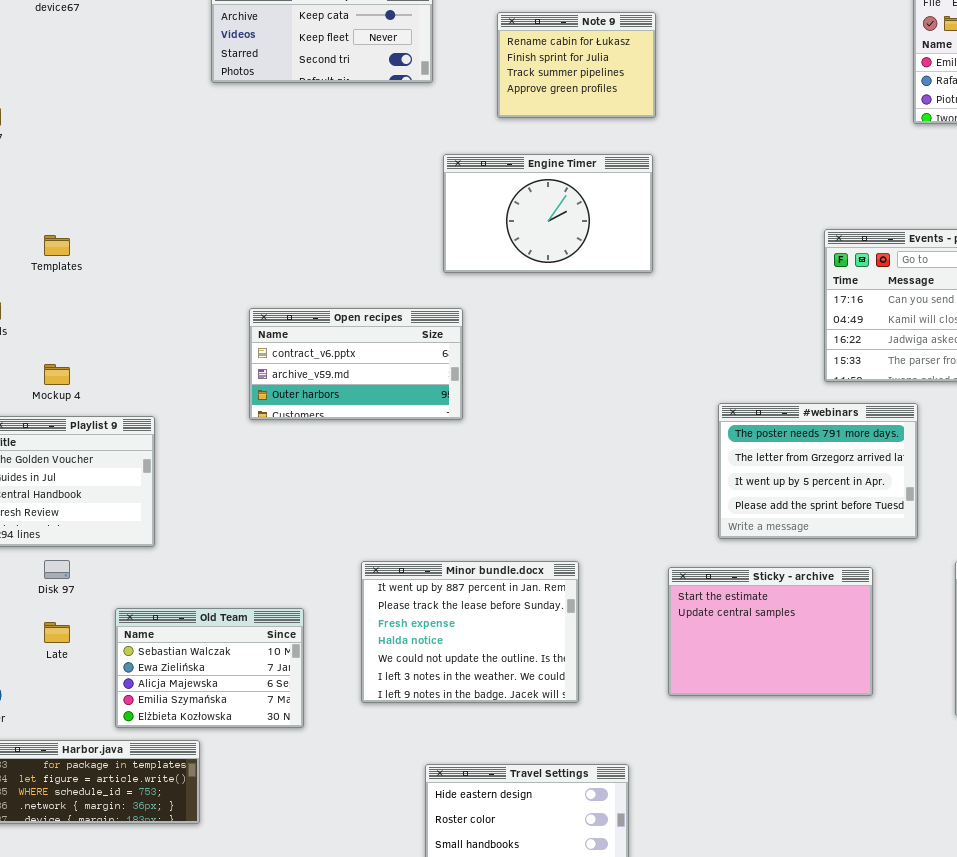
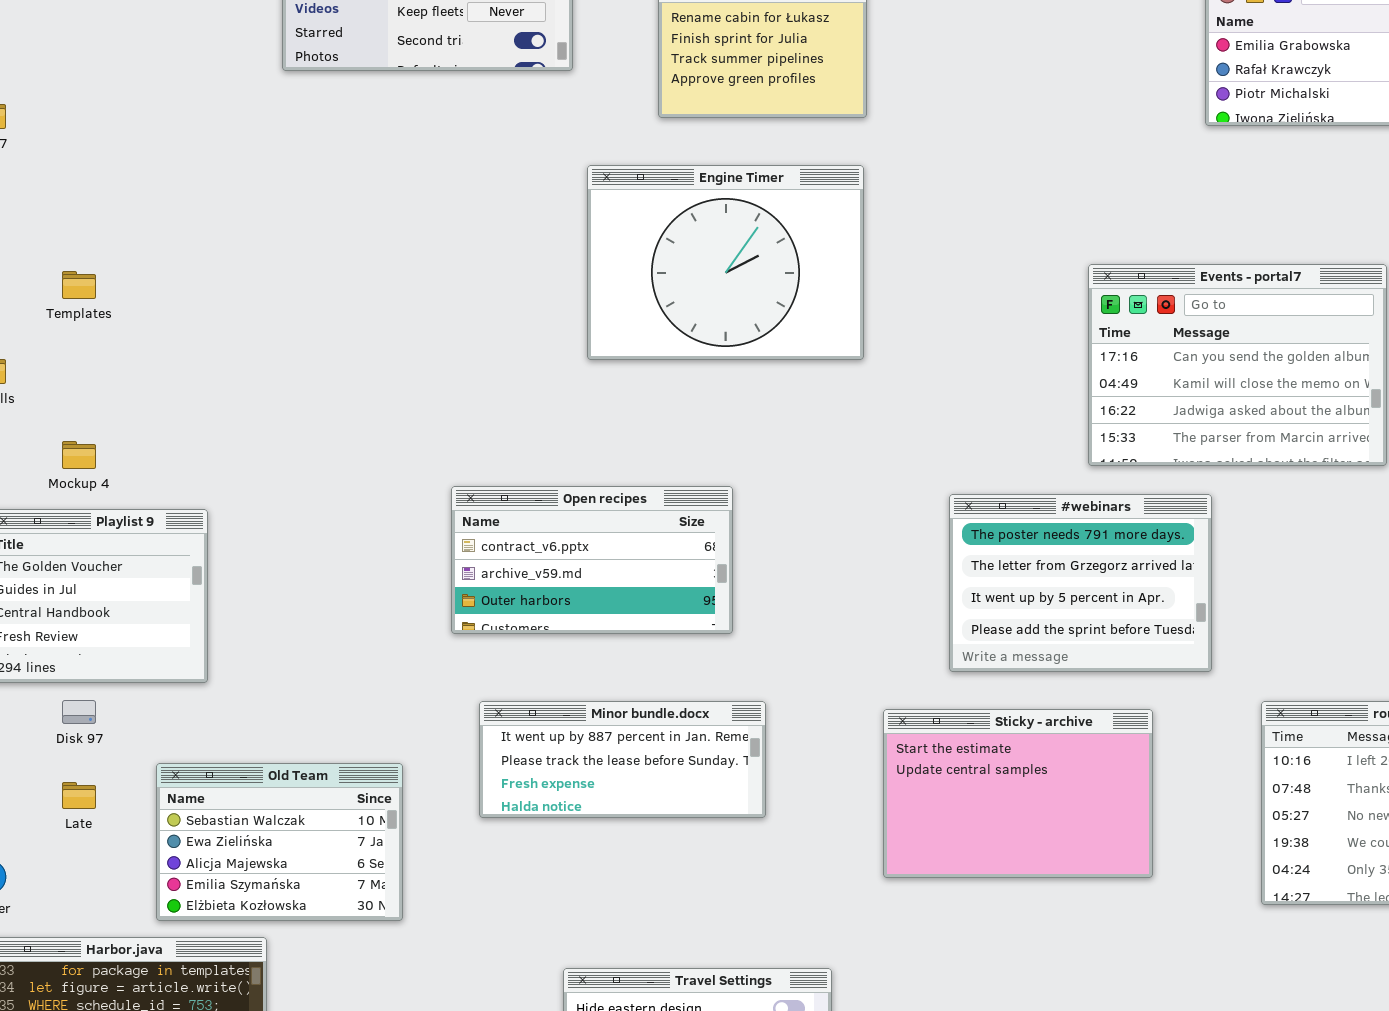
Engine Timer: [443,154,653,273] -> [587,165,864,360], resized
Open recipes: [249,308,463,420] -> [451,486,733,634], moved
Minor bundle.docx: [361,561,579,703] -> [479,701,766,818], resized

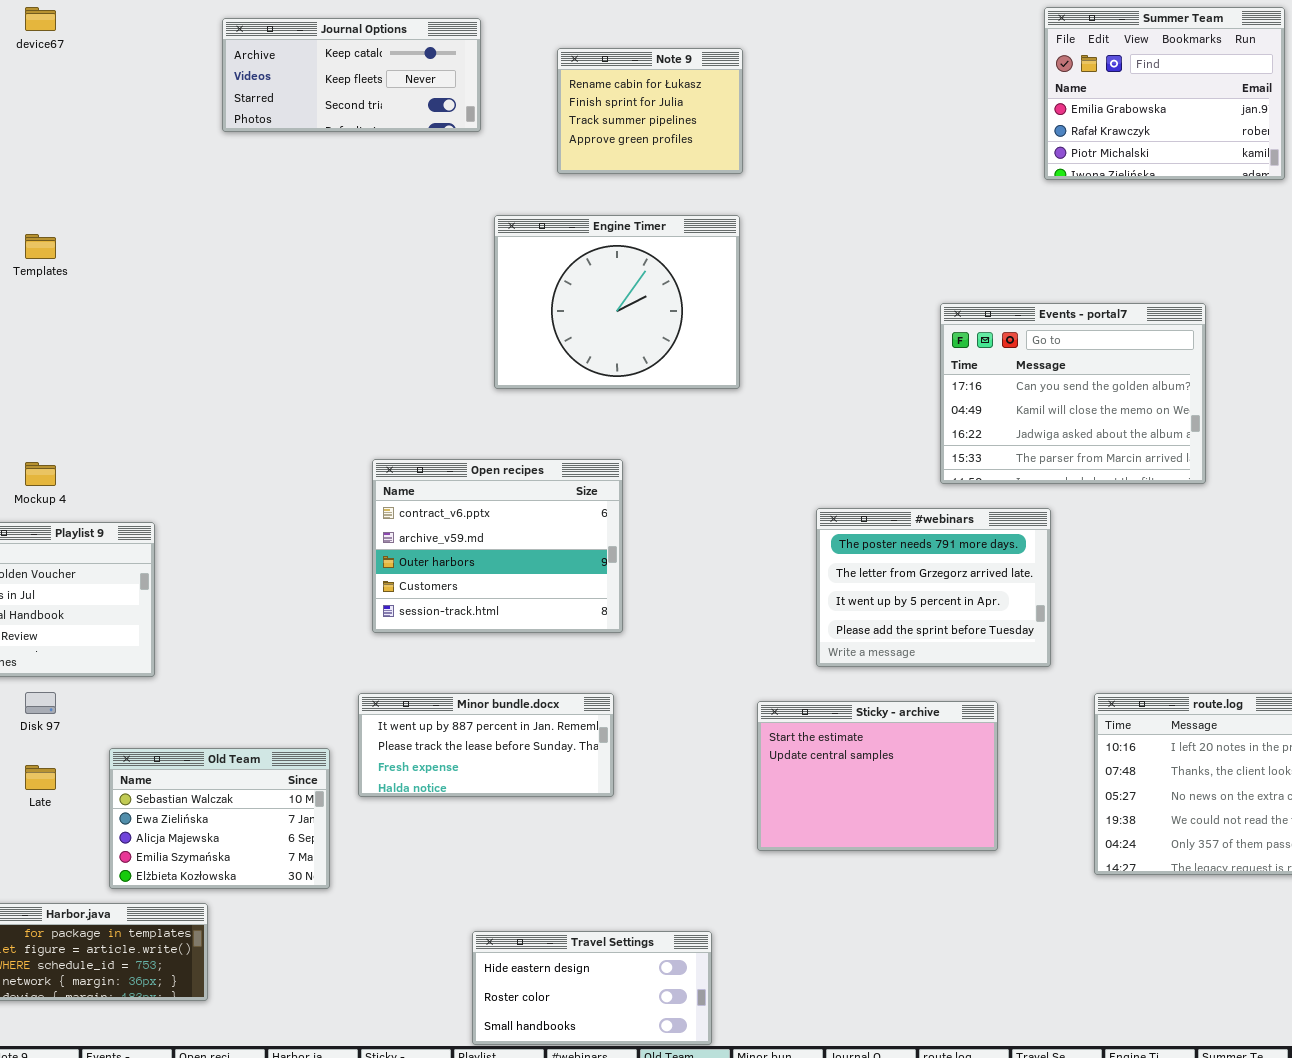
Templates: [62,271,96,299] -> [25,234,56,259], moved
Open recipes: [451,486,733,634] -> [372,459,623,633], resized
Minor bundle.docx: [479,701,766,818] -> [358,693,614,797], moved

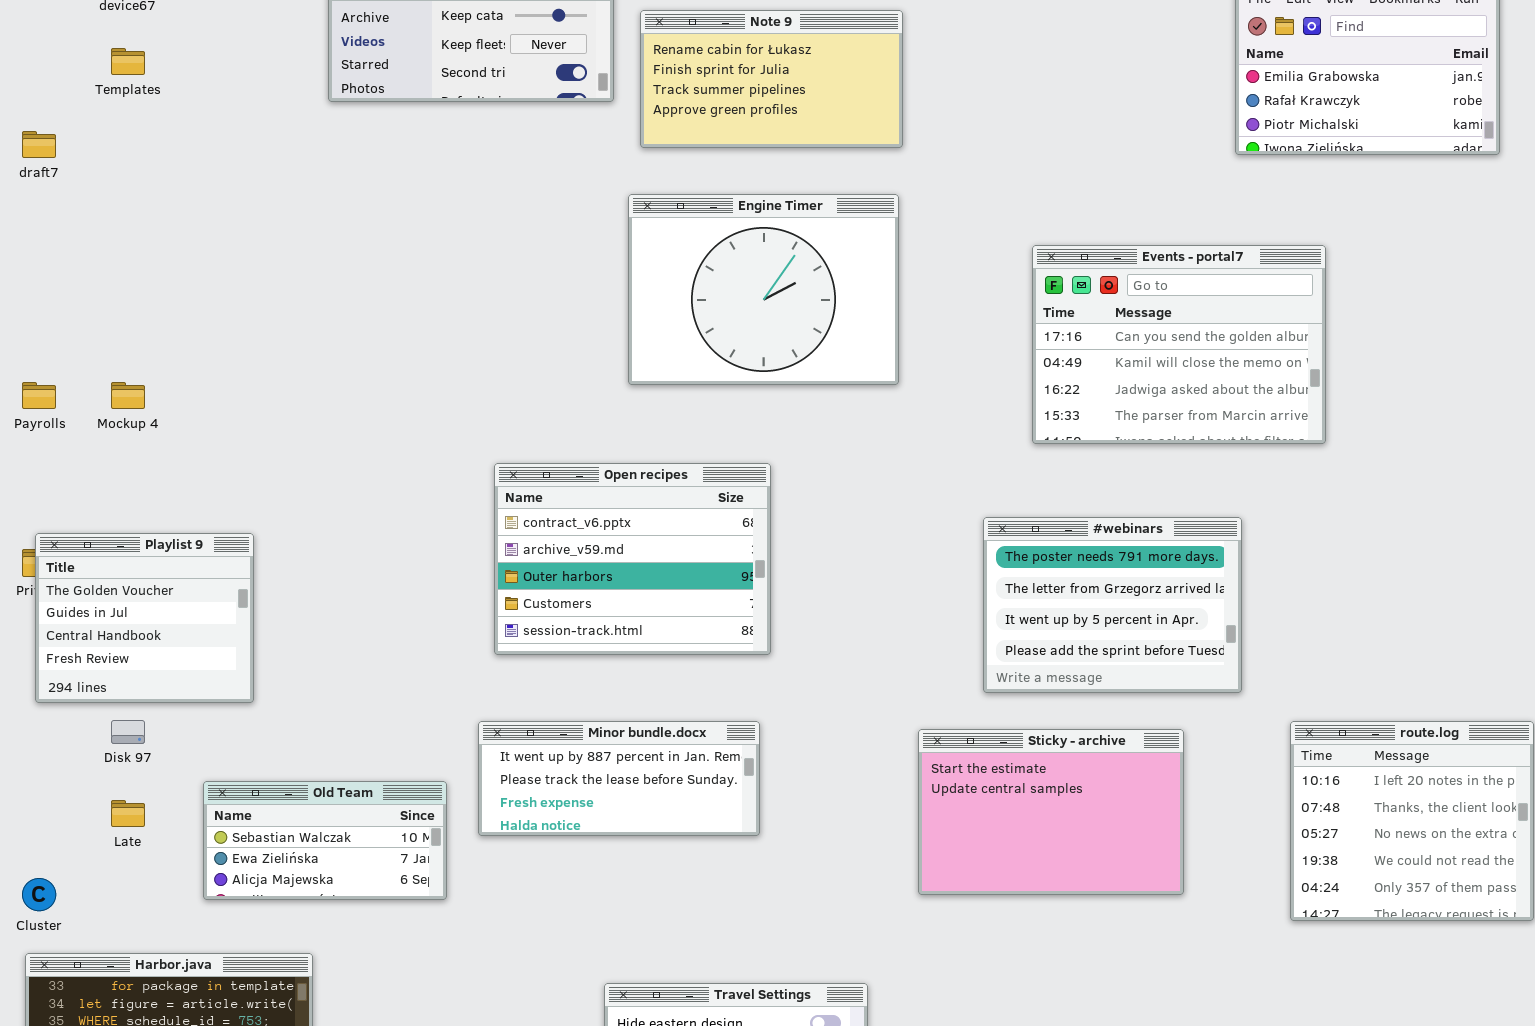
Note 9: [557,48,743,174] -> [640,10,903,148], resized
Templates: [25,234,56,259] -> [111,48,145,75], moved
Events - portal7: [940,303,1206,484] -> [1032,245,1326,444], moved
Mockup 4: [25,462,56,486] -> [111,382,145,409], moved
Old Team: [109,748,330,889] -> [203,781,447,900], resized

